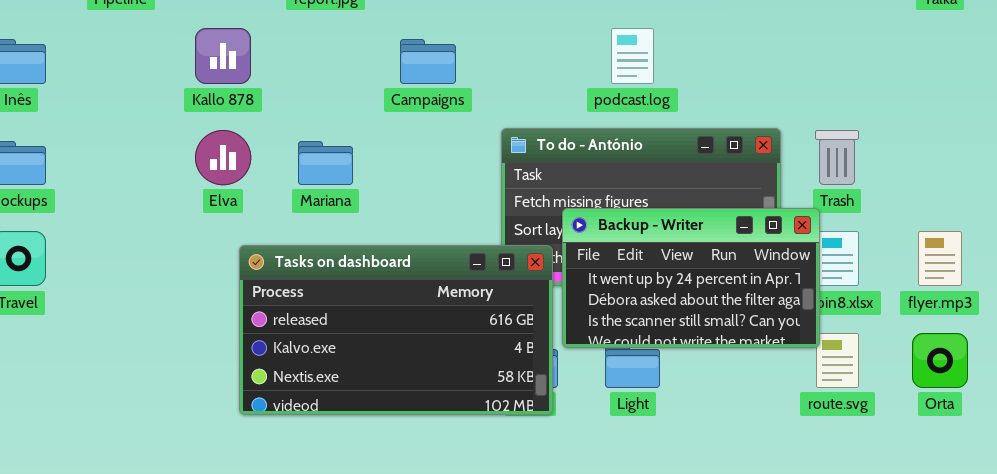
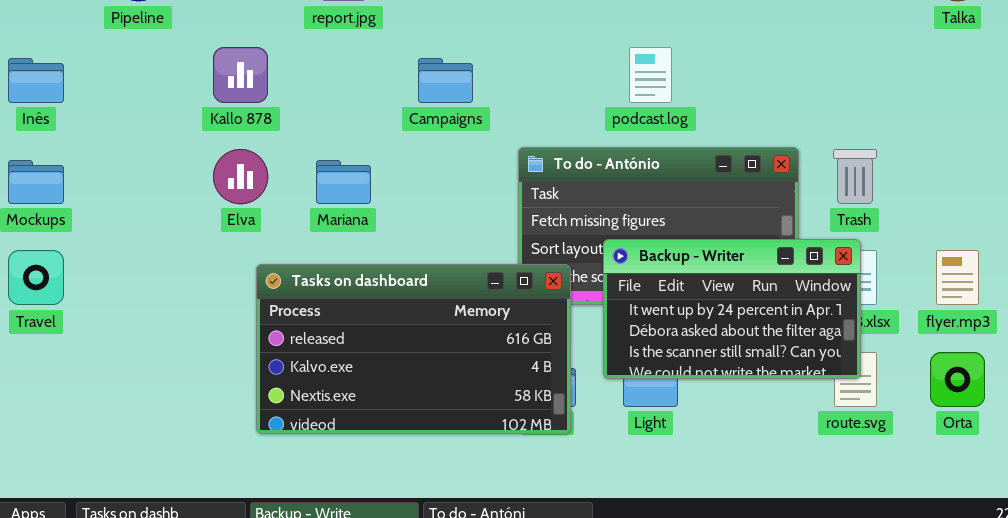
Backup - Writer: [562,208,820,348] -> [603,239,861,379], moved

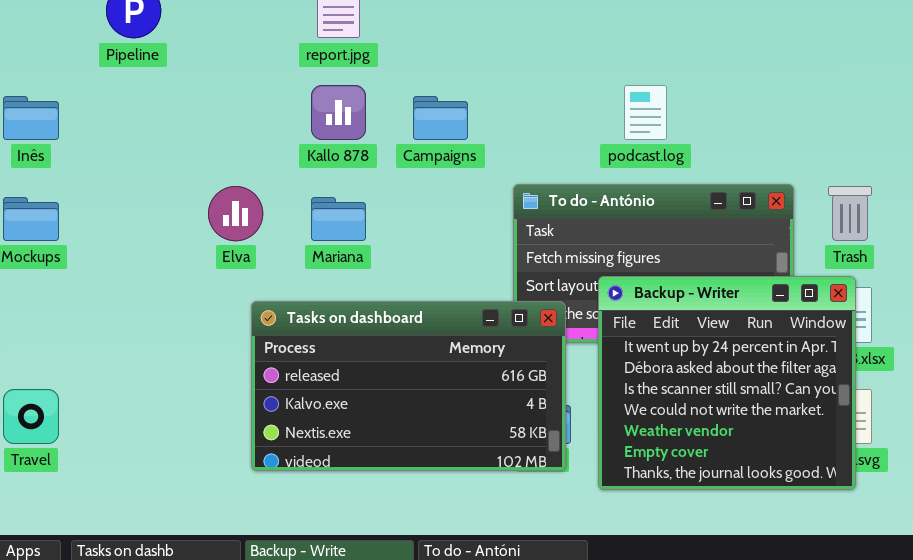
Kallo 878: [213,47,268,103] -> [311,85,366,140], moved
Backup - Writer: [603,239,861,379] -> [598,276,856,490], resized
Travel: [8,250,64,305] -> [3,389,59,444], moved

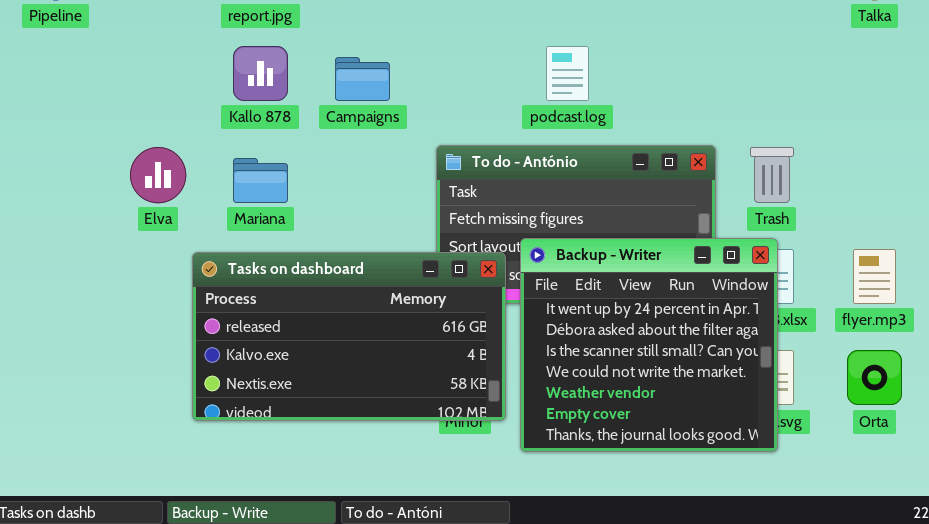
Tasks on dashboard: [251,301,566,471] -> [192,252,506,421], moved

